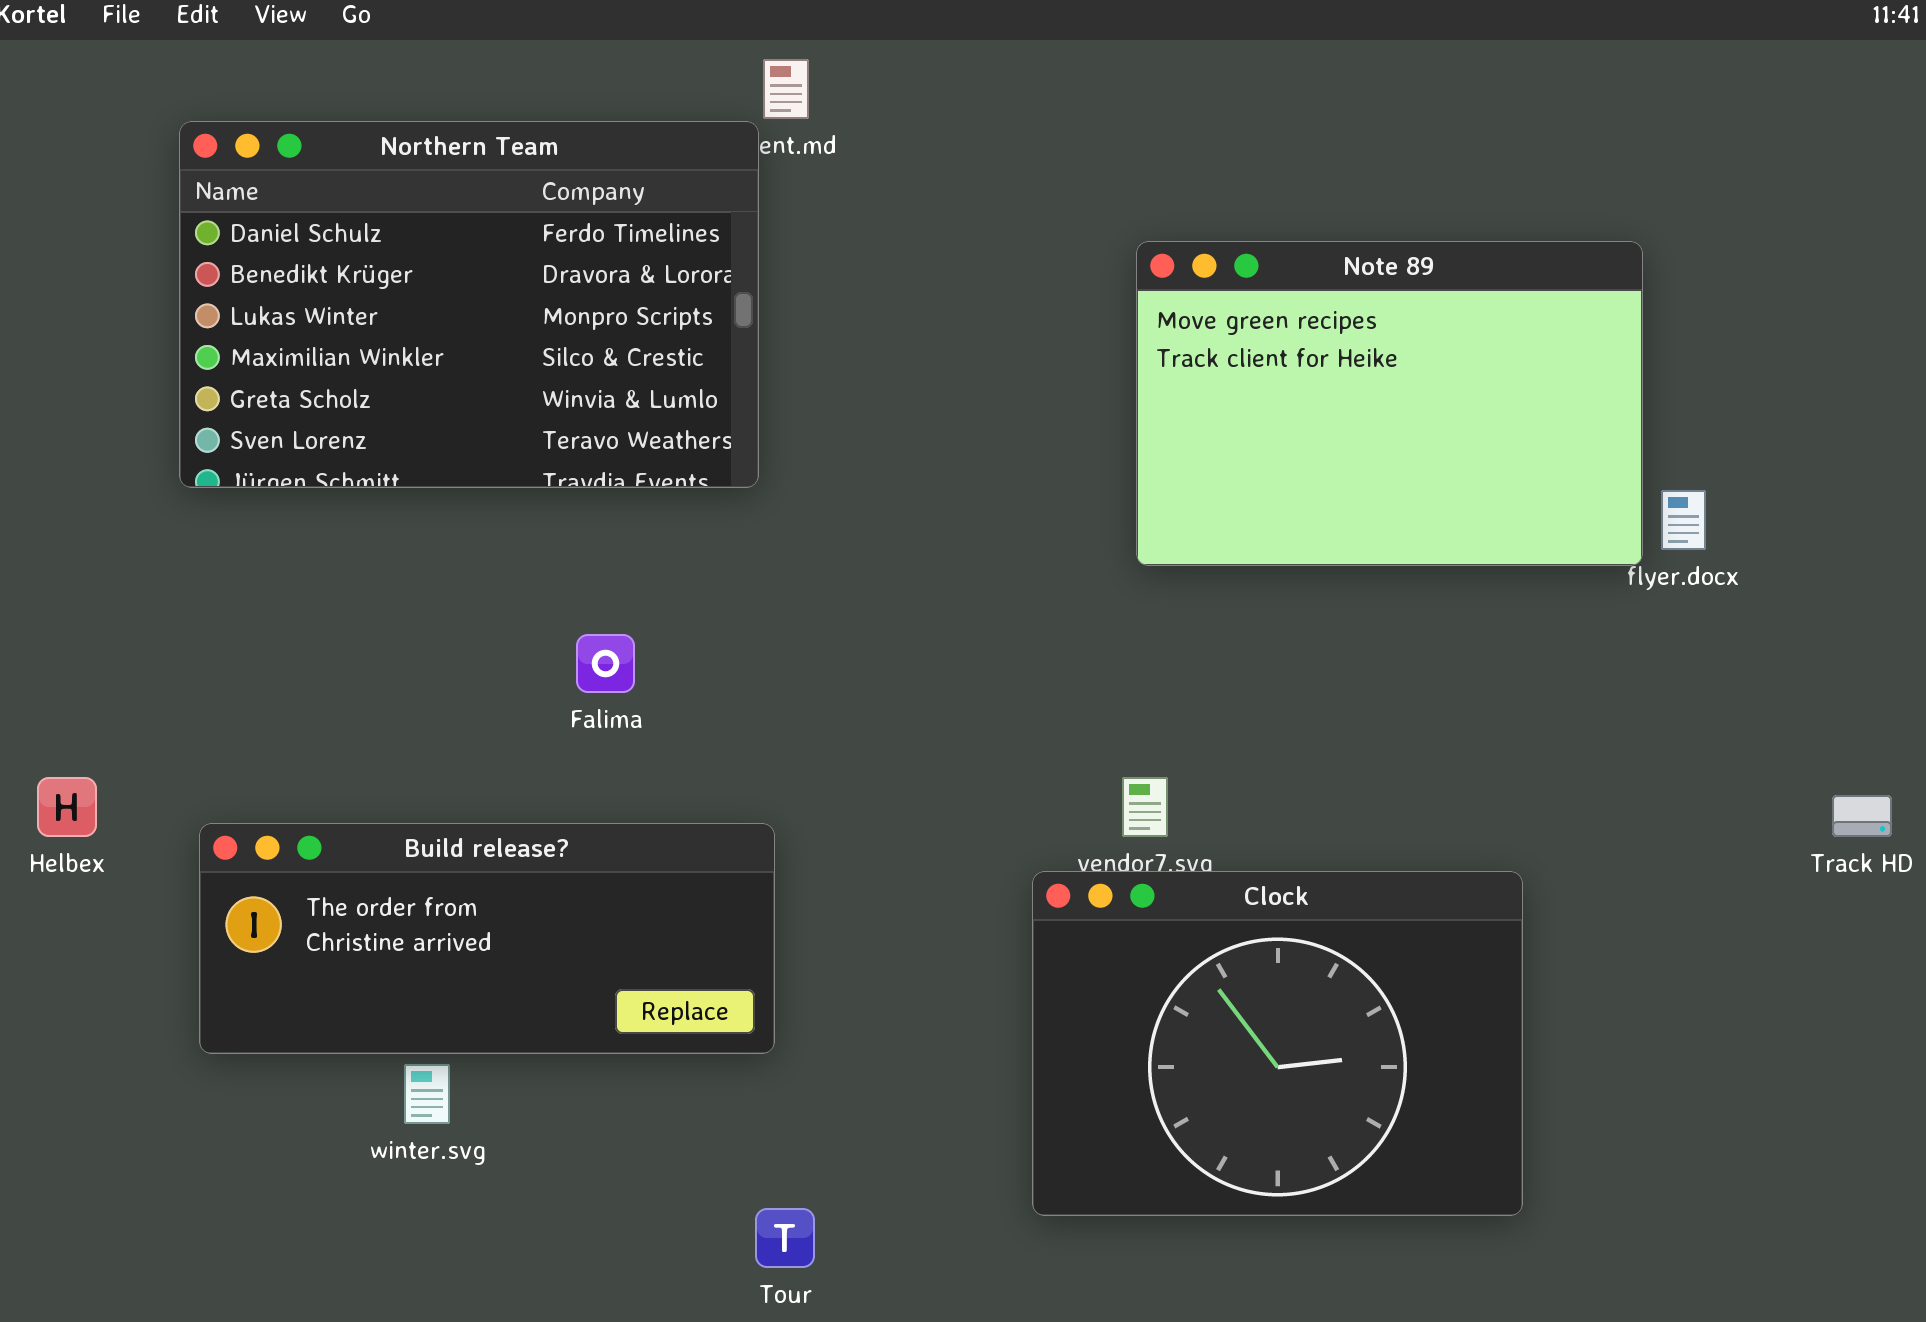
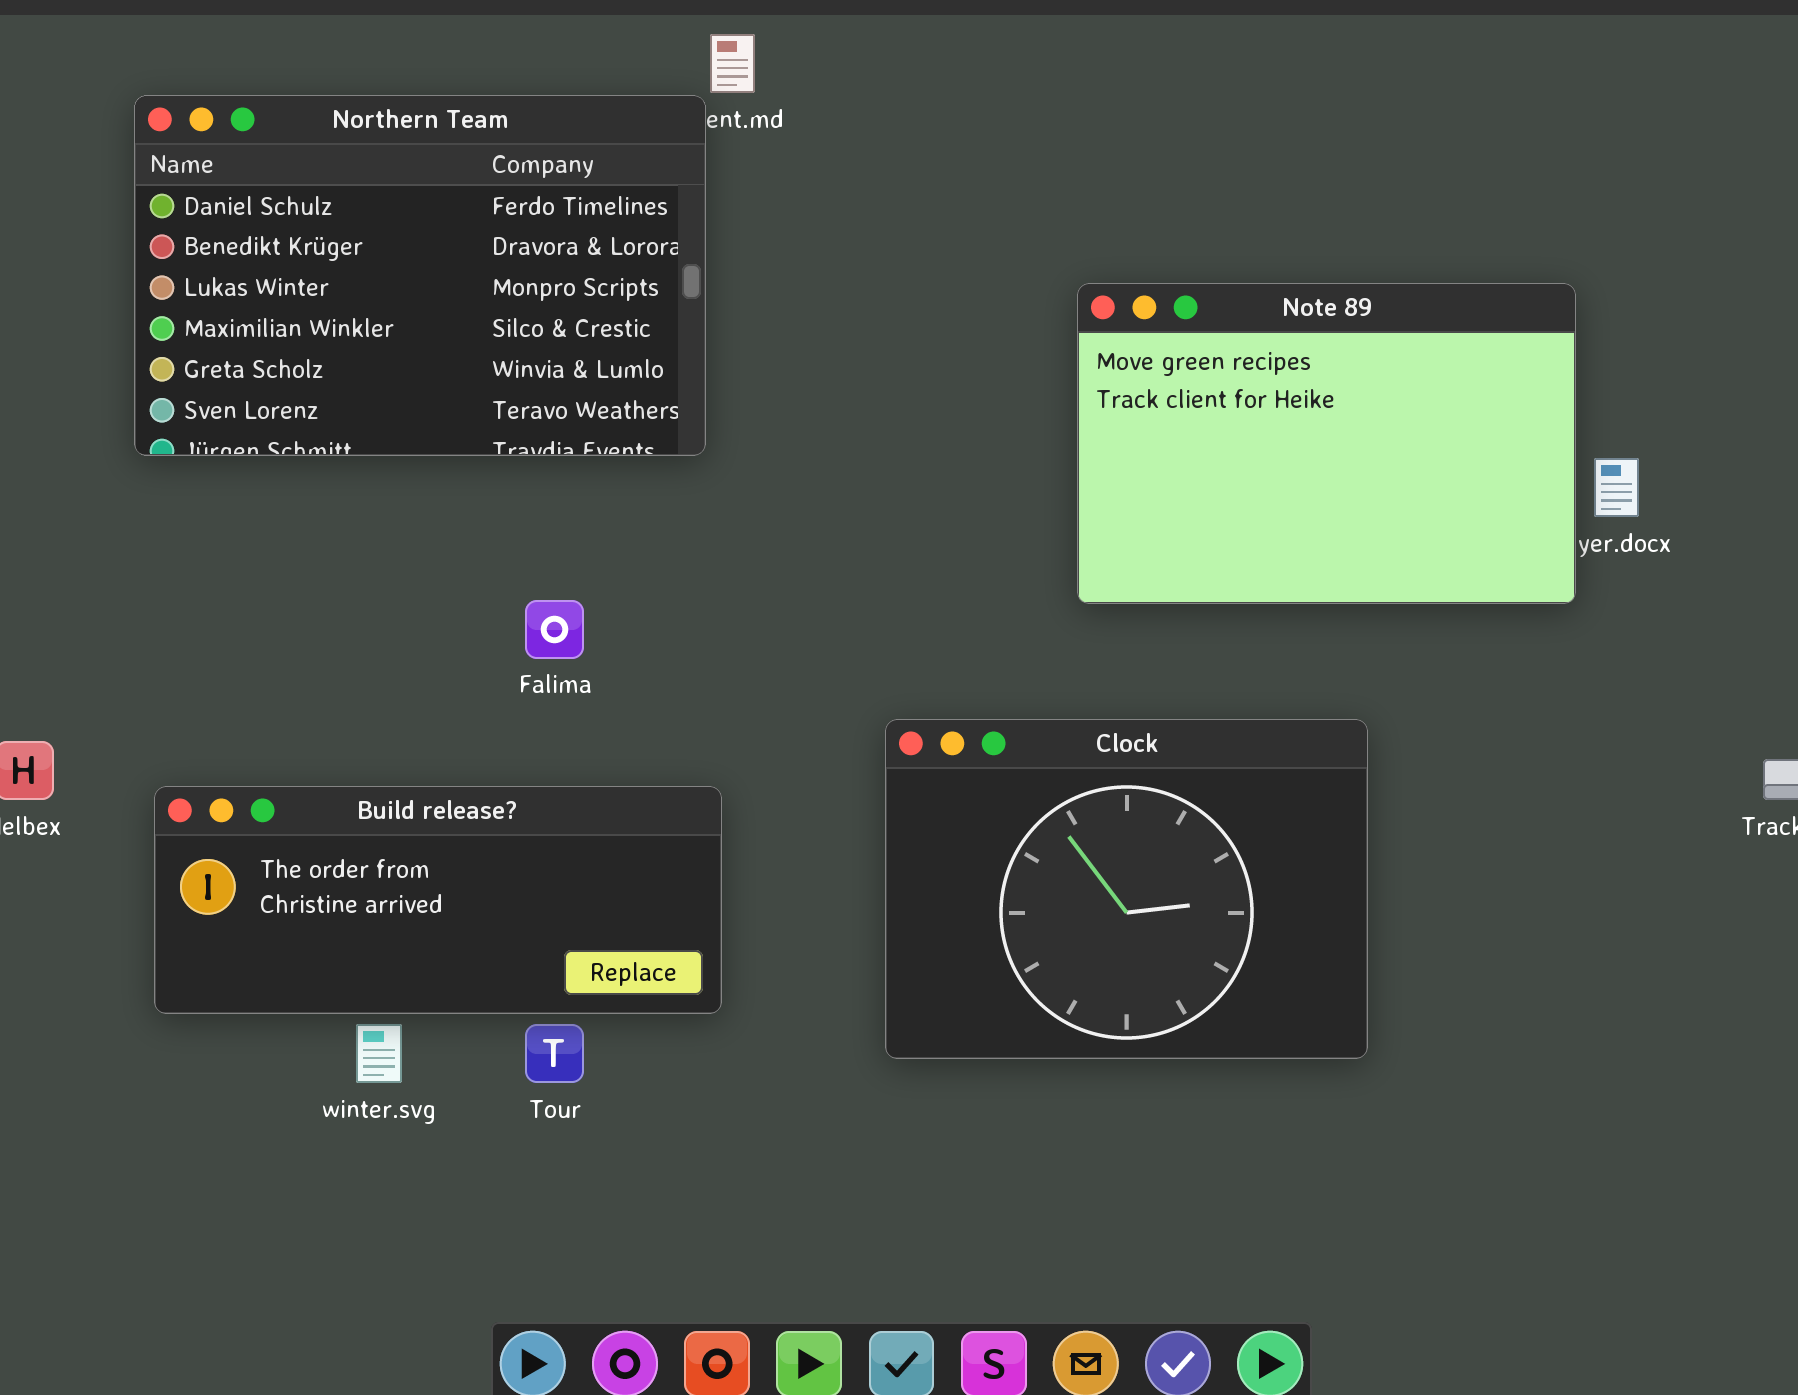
Note 89: [1136,241,1643,566] -> [1077,283,1576,604], moved
Clock: [1032,871,1523,1216] -> [885,719,1368,1059], moved
Tour: [755,1208,815,1268] -> [525,1024,584,1083], moved

